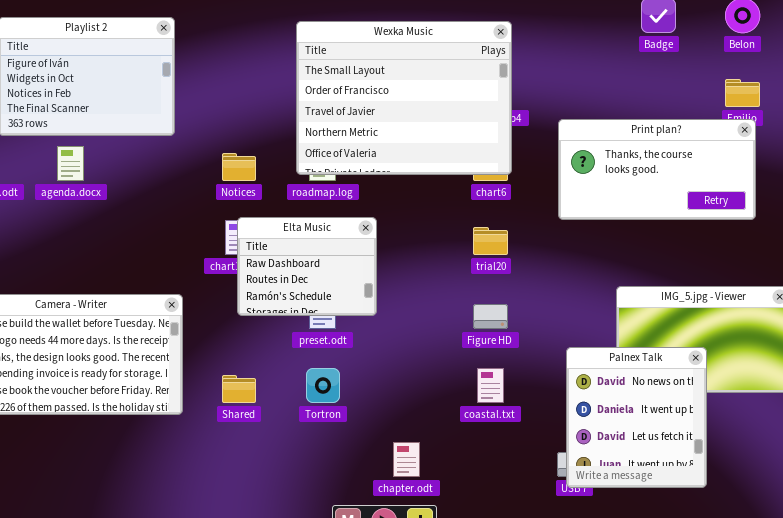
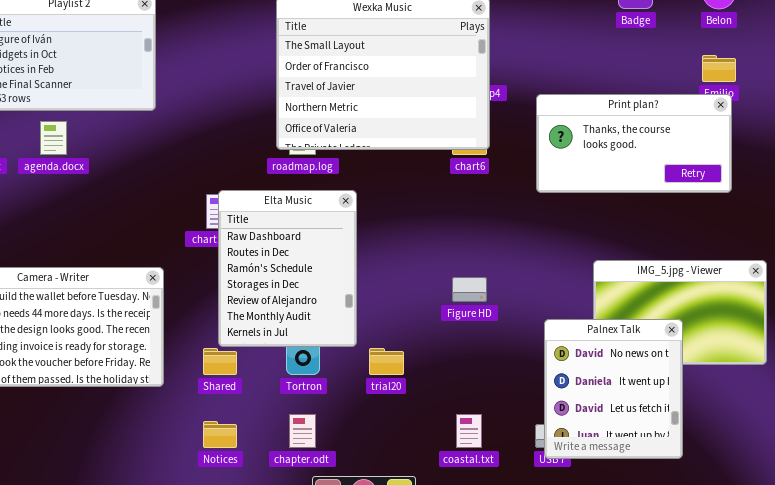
Notices: [222,153,256,181] -> [203,421,237,448], moved
Elta Music: [237,217,377,316] -> [218,190,357,347], resized
trial20: [473,227,508,255] -> [369,348,404,375], moved
coastal.txt: [477,368,504,403] -> [456,414,482,448], moved
chapter.odt: [393,442,420,477] -> [289,414,316,448], moved

